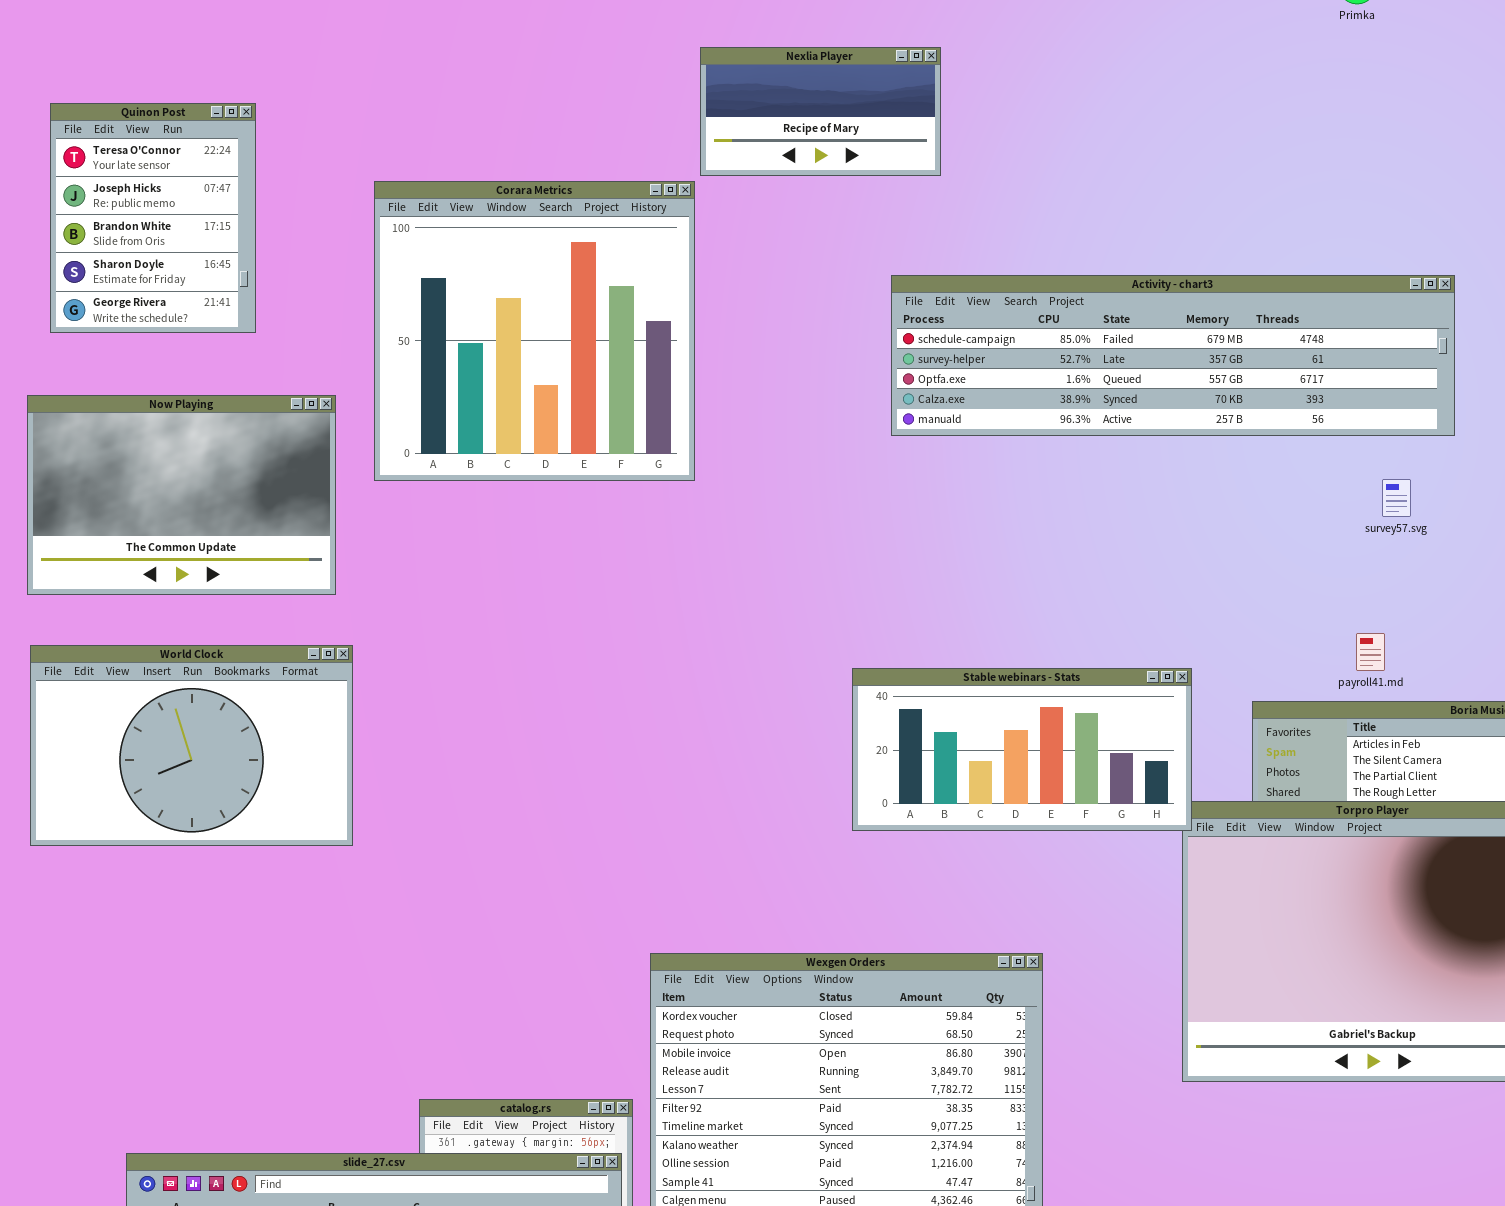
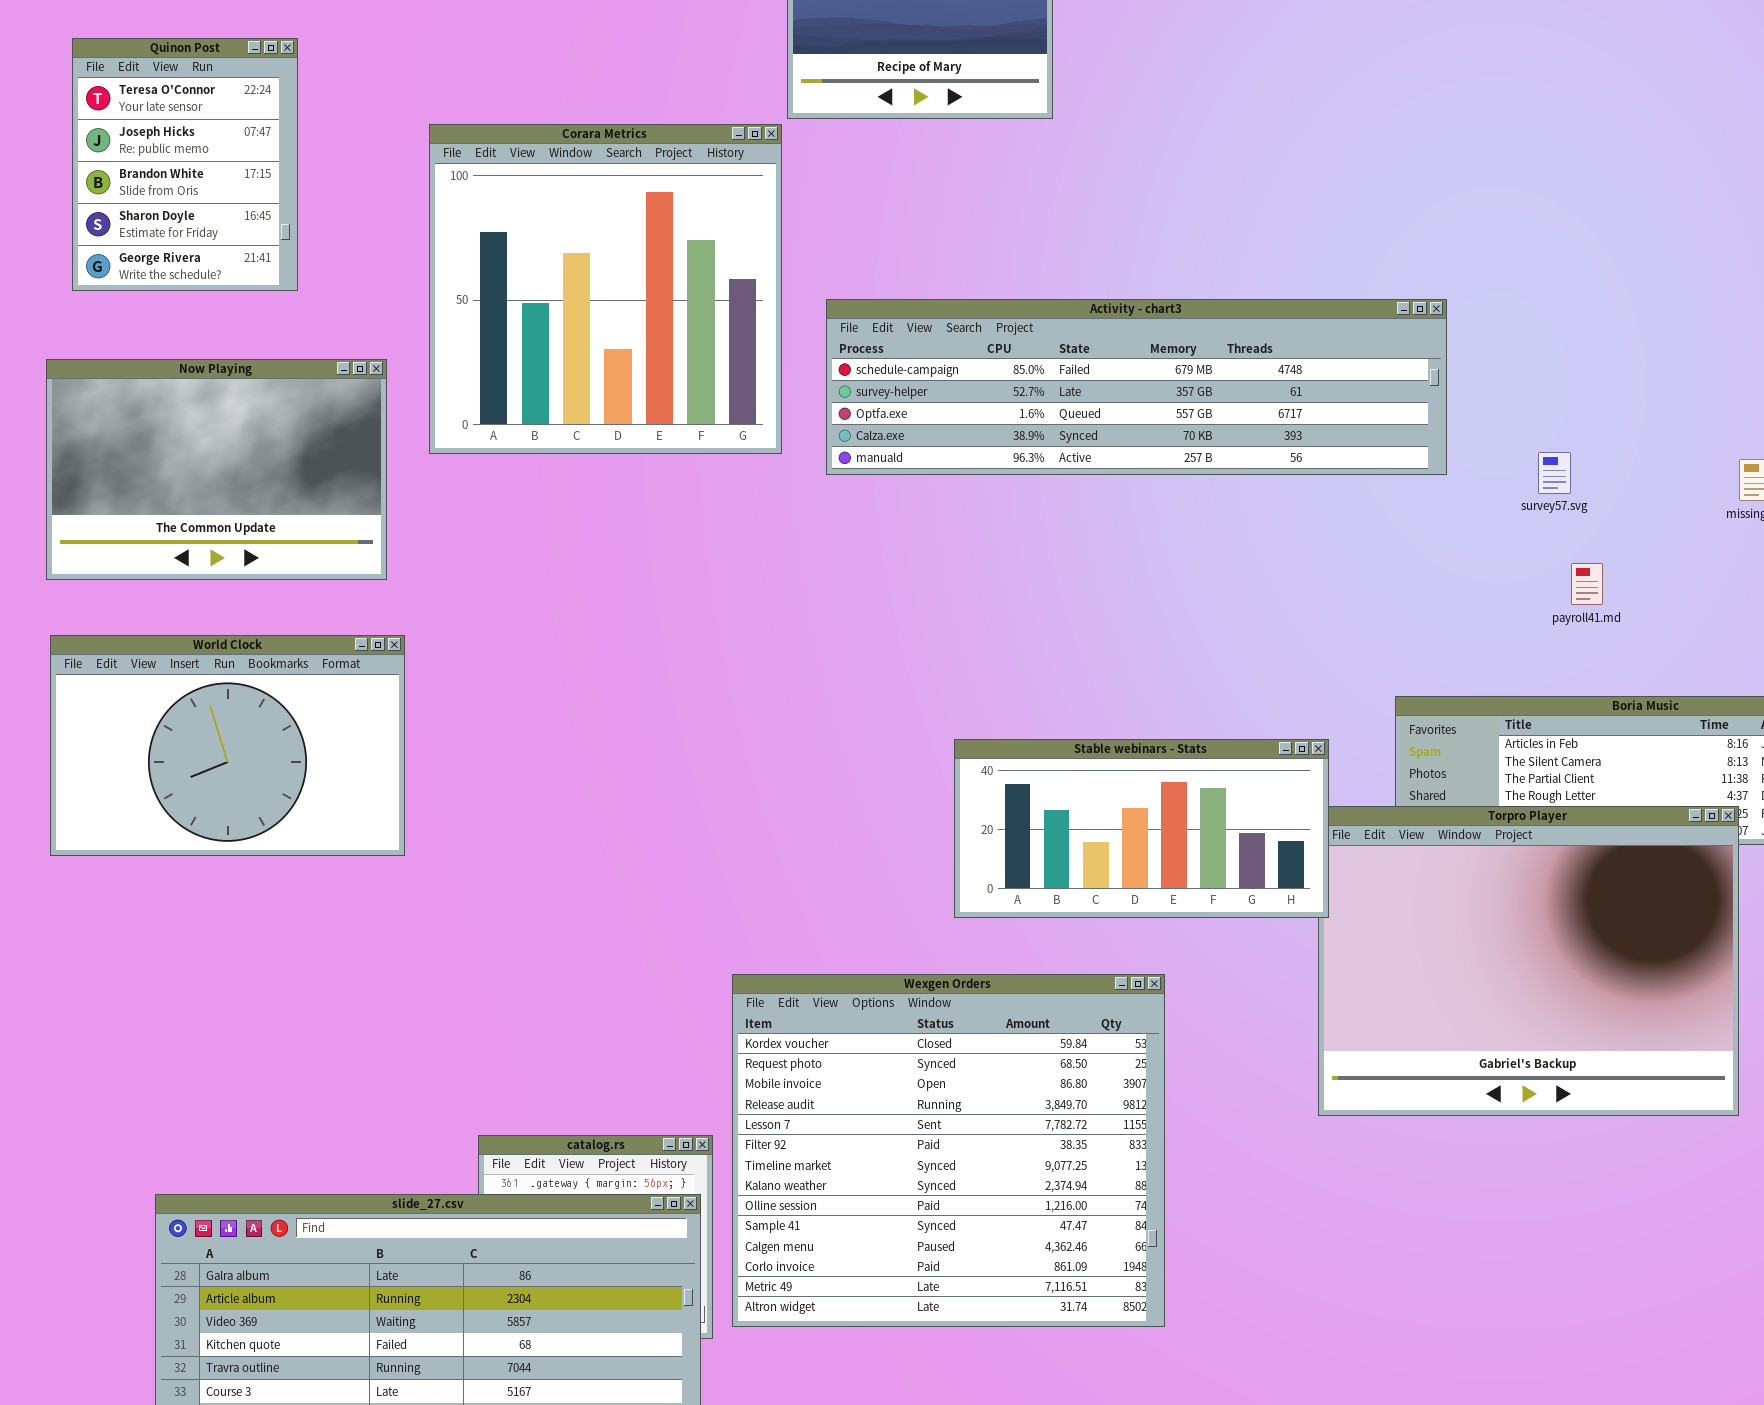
Activity - chart3: [891,275,1455,436] -> [826,299,1447,475], moved
payroll41.md: [1356,633,1385,671] -> [1571,563,1603,605], moved
Stable webinars - Stats: [852,668,1192,831] -> [954,739,1329,918], moved

